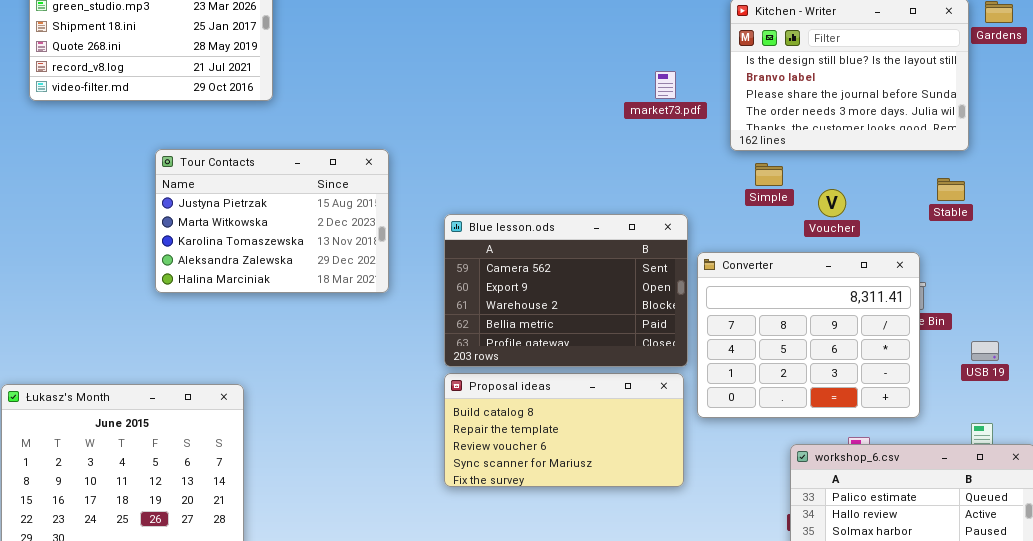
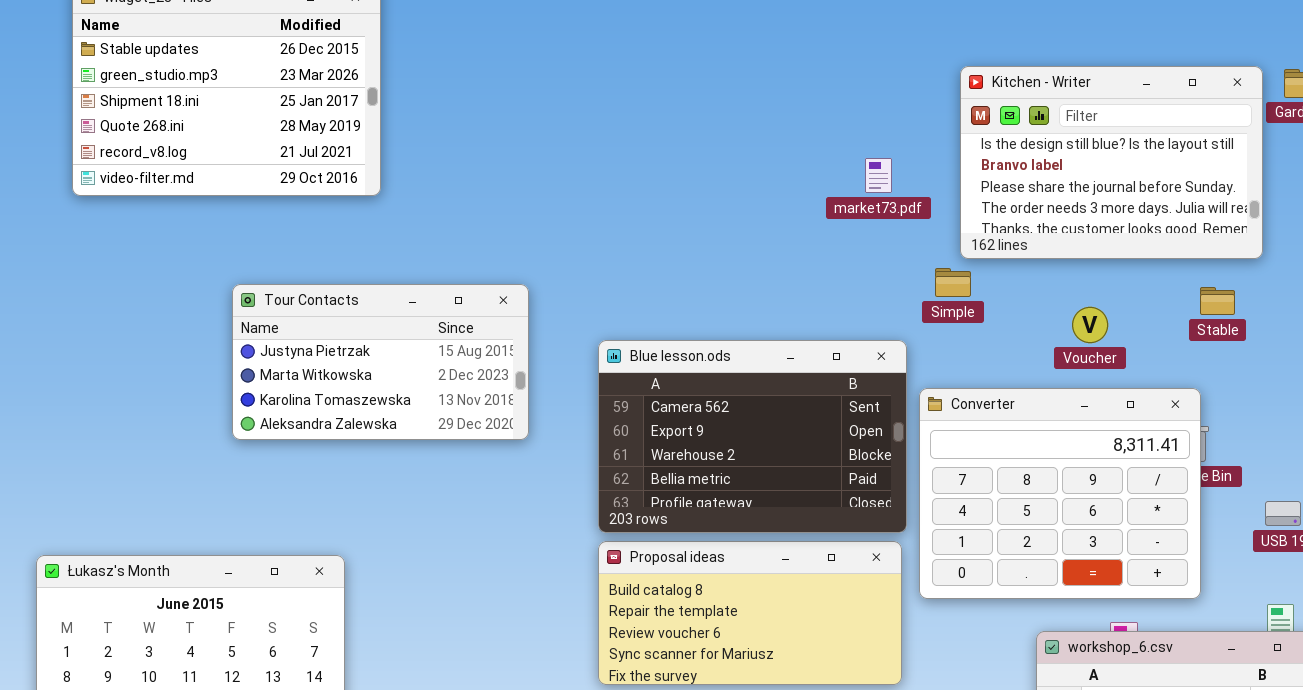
Tour Contacts: [155,149,389,293] -> [232,284,529,440], resized
Simple: [755,163,783,186] -> [935,268,971,297], moved
Stable: [937,178,965,201] -> [1200,287,1235,315], moved

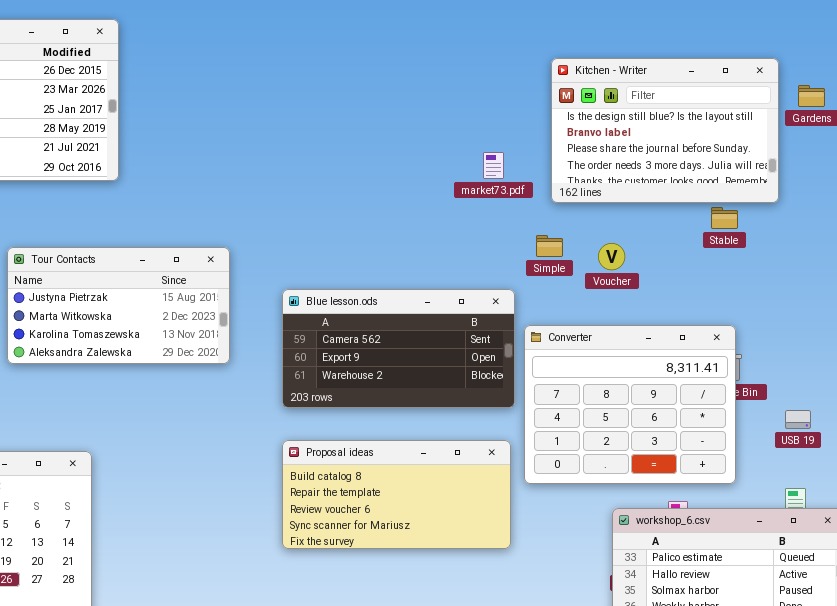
Kitchen - Writer: [960,66,1263,259] -> [551,58,779,203], moved
Stable: [1200,287,1235,315] -> [711,207,738,229], moved
Voucher: [1072,307,1108,343] -> [598,243,625,270], moved
Blue lesson.ods: [598,340,907,533] -> [282,289,515,408], resized

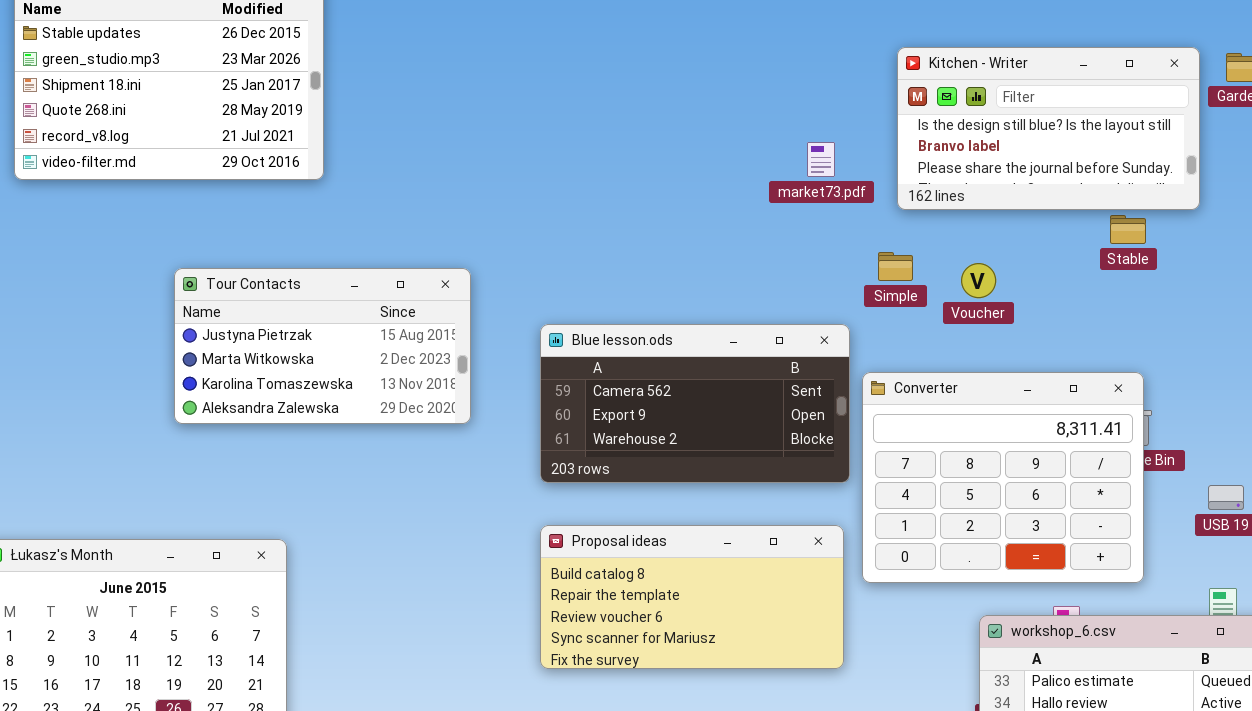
Kitchen - Writer: [551,58,779,203] -> [897,47,1200,210], resized

